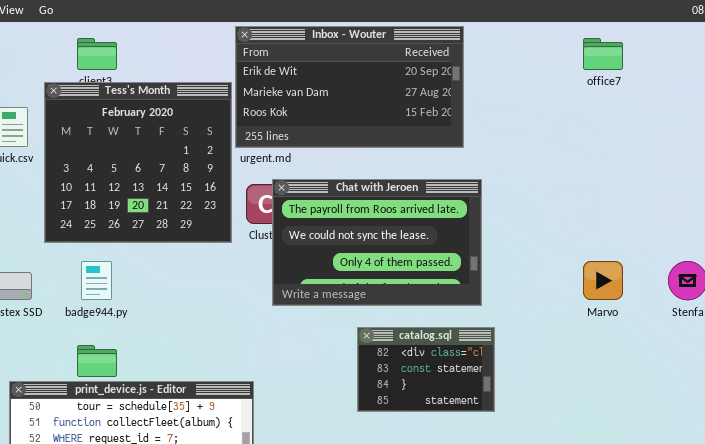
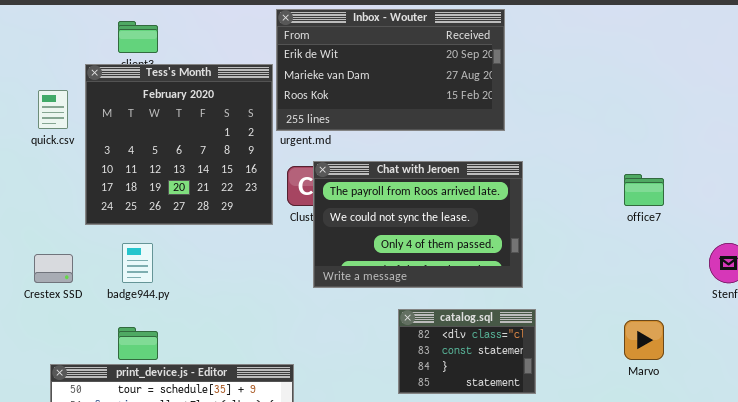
office7: [583,38,623,70] -> [624,174,664,206], moved
Marvo: [583,261,623,300] -> [624,320,664,360], moved

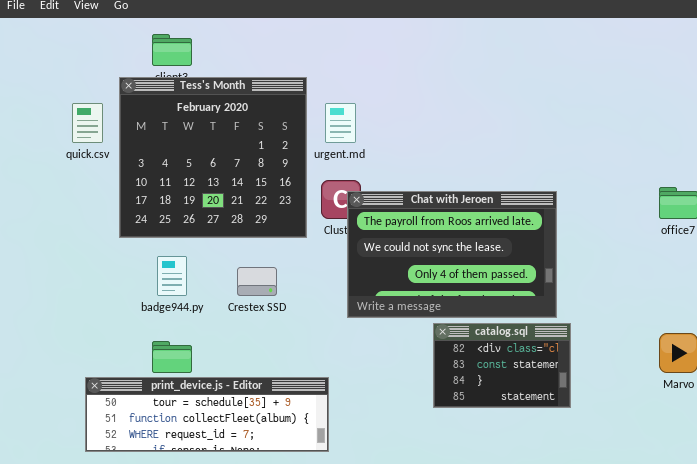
Inbox - Wouter: [276,9,505,131] -> none, closed
Chat with Jeroen: [313,161,523,288] -> [347,191,557,318], moved
Crestex SSD: [34,254,73,283] -> [237,267,277,296], moved

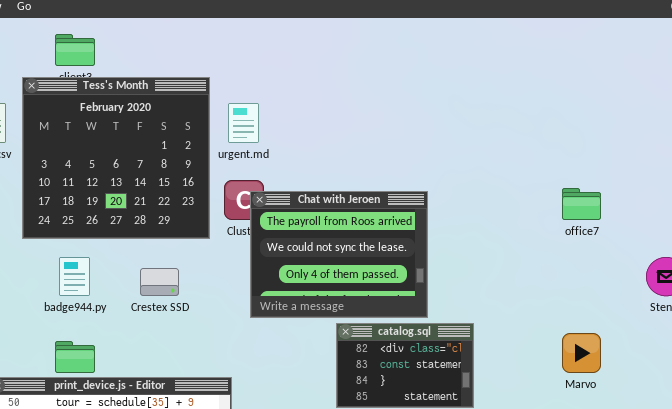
Chat with Jeroen: [347,191,557,318] -> [250,191,428,318], resized

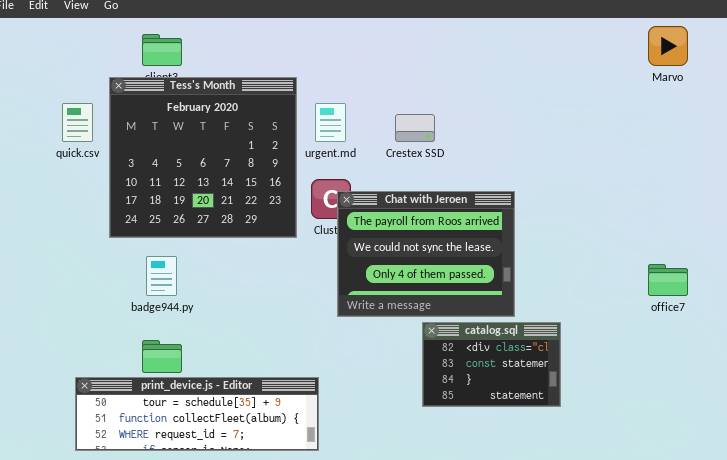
office7: [562,188,601,220] -> [648,264,688,296], moved
Crestex SSD: [140,268,179,296] -> [395,114,435,142], moved
Marvo: [562,333,601,373] -> [648,26,688,66], moved

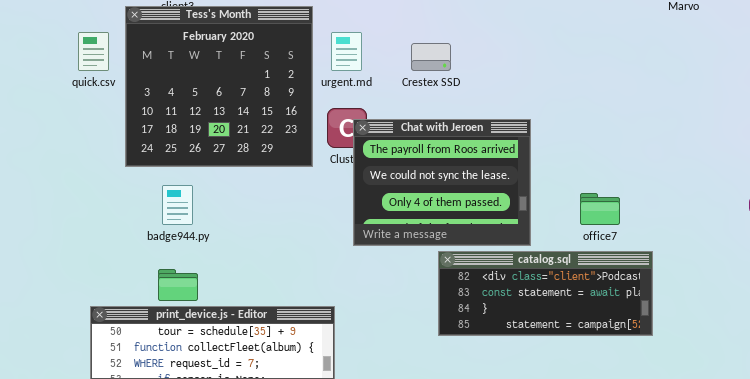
office7: [648,264,688,296] -> [580,193,620,225], moved
catalog.sql: [422,322,561,407] -> [438,251,653,336], resized

